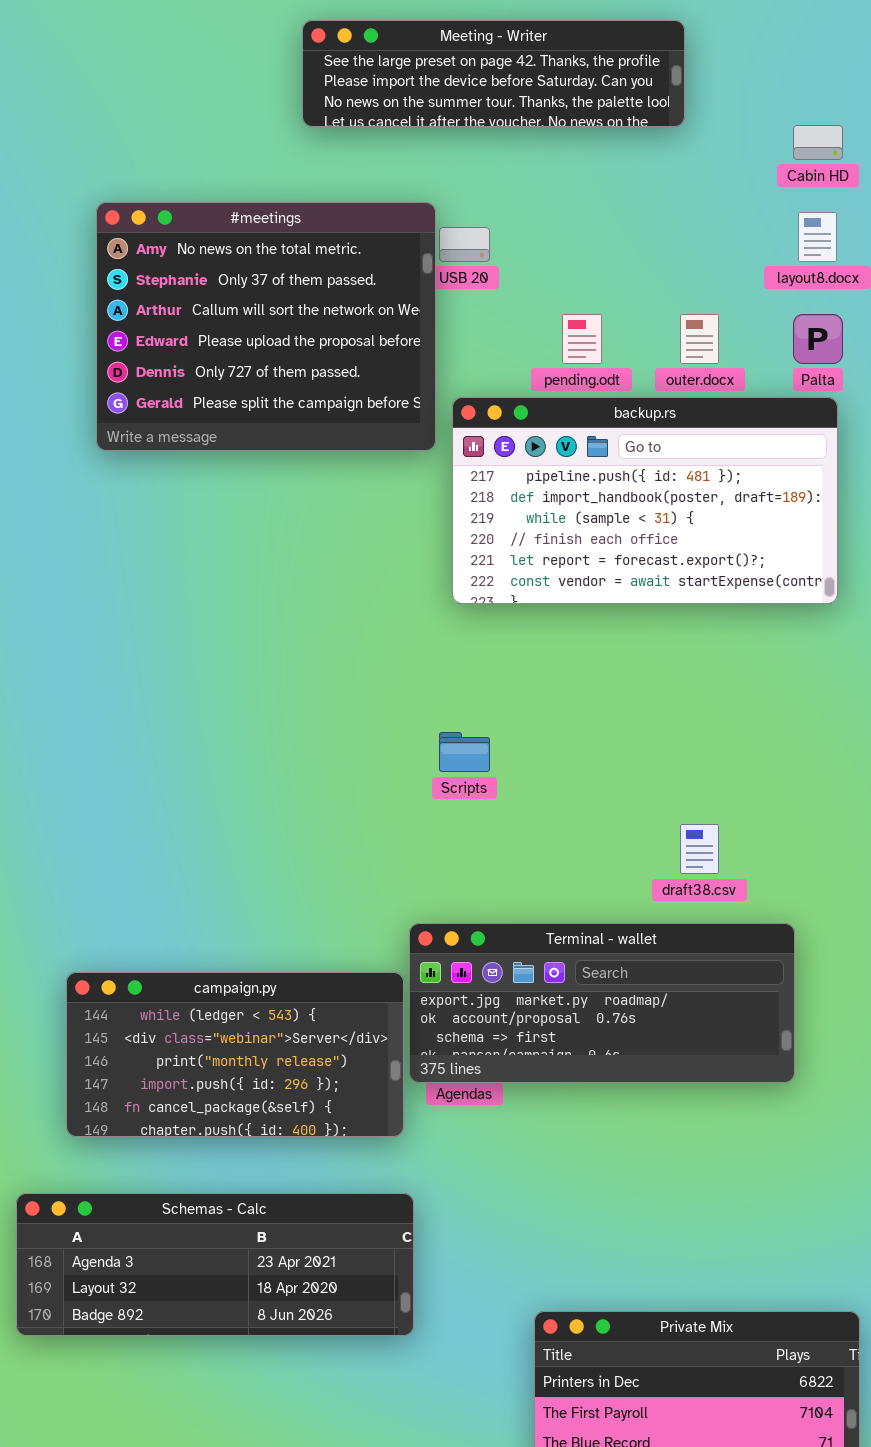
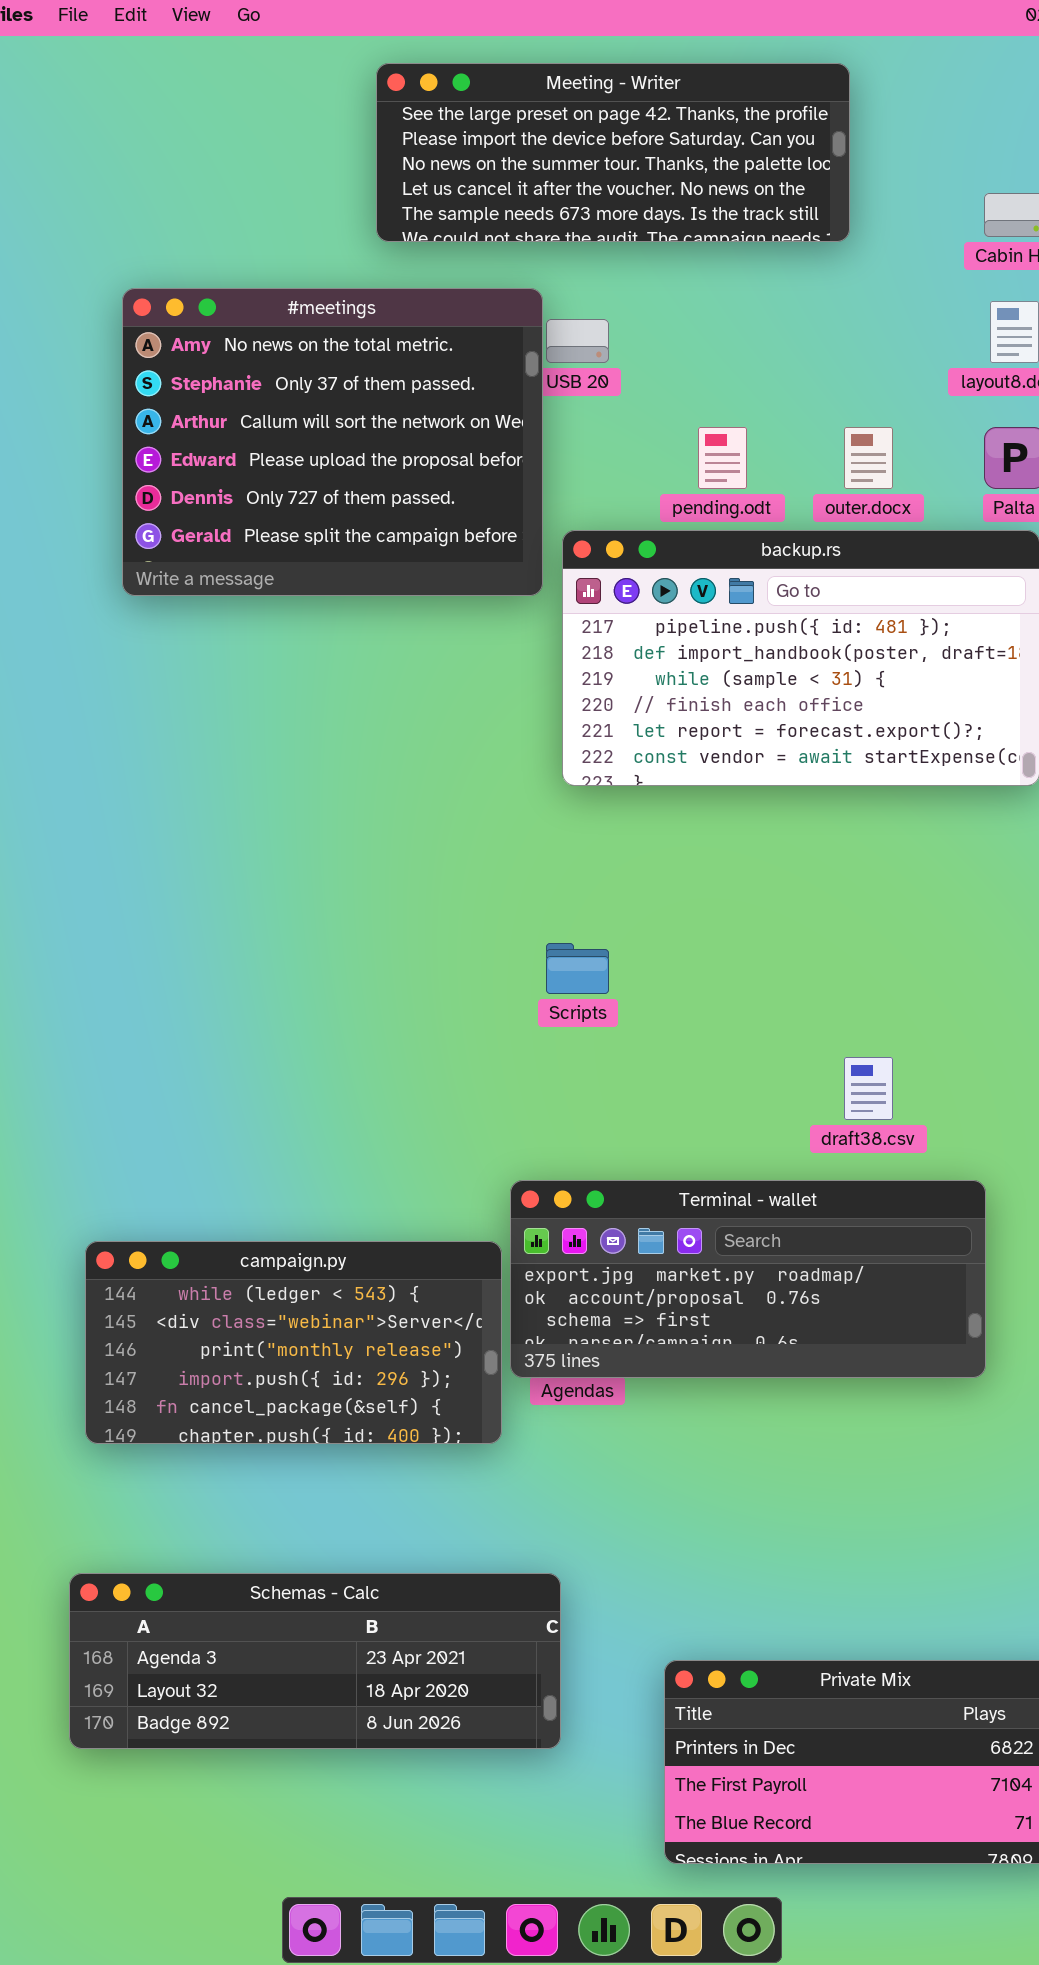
Meeting - Writer: [302,20,685,127] -> [376,63,850,242], resized
Schemas - Calc: [16,1193,414,1336] -> [69,1573,561,1749], moved

